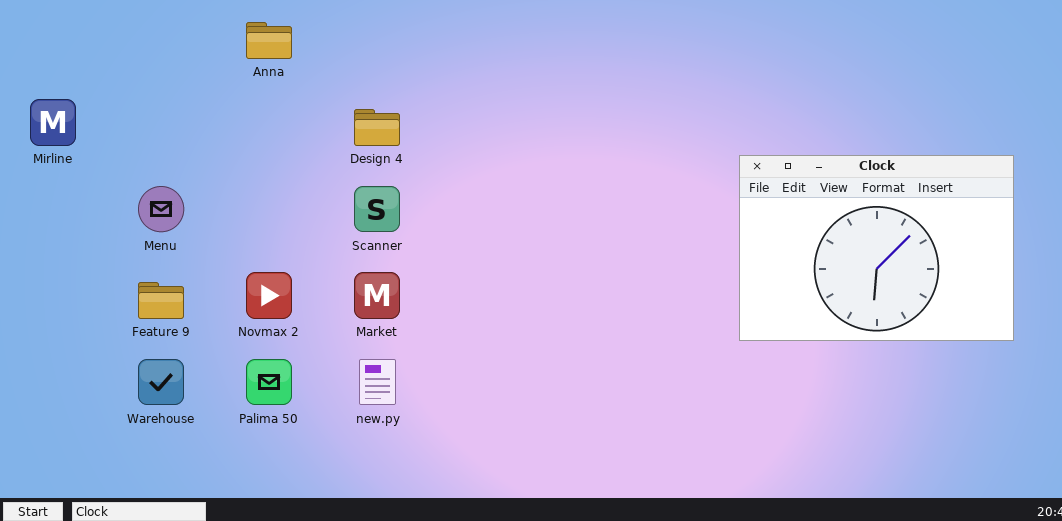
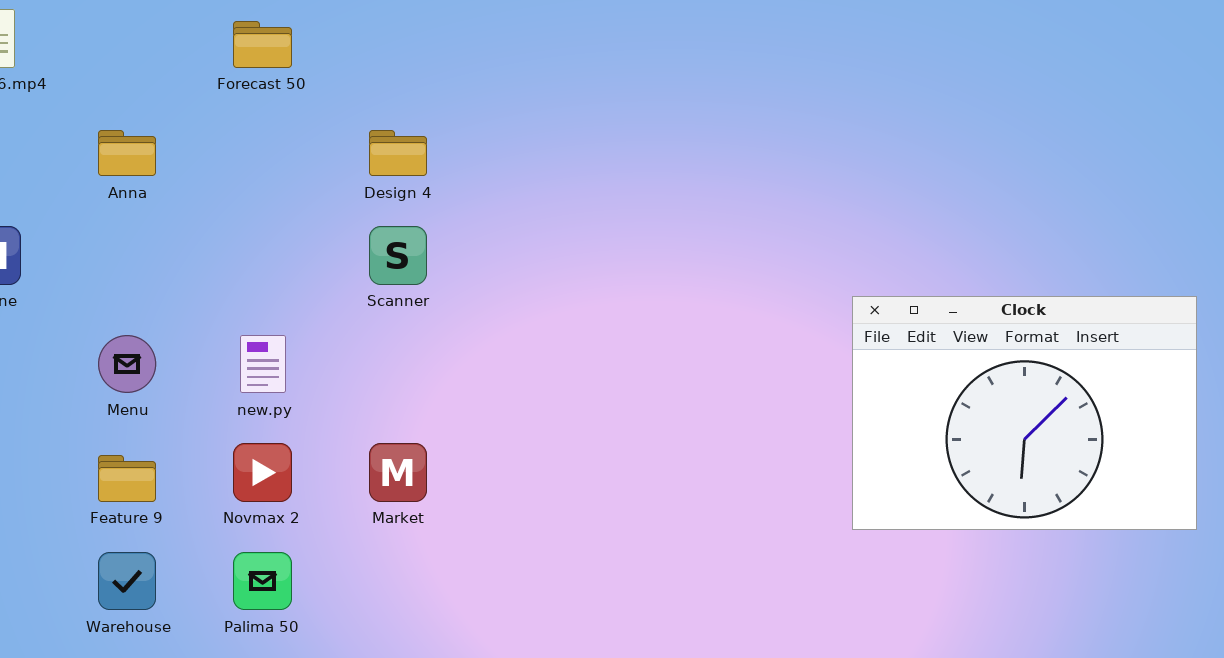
Anna: [246,22,292,59] -> [98,130,156,176], moved
Design 4: [354,109,400,146] -> [369,130,427,176], moved
Scanner: [354,186,400,232] -> [369,226,427,285], moved
new.py: [359,359,396,405] -> [240,335,286,393], moved

